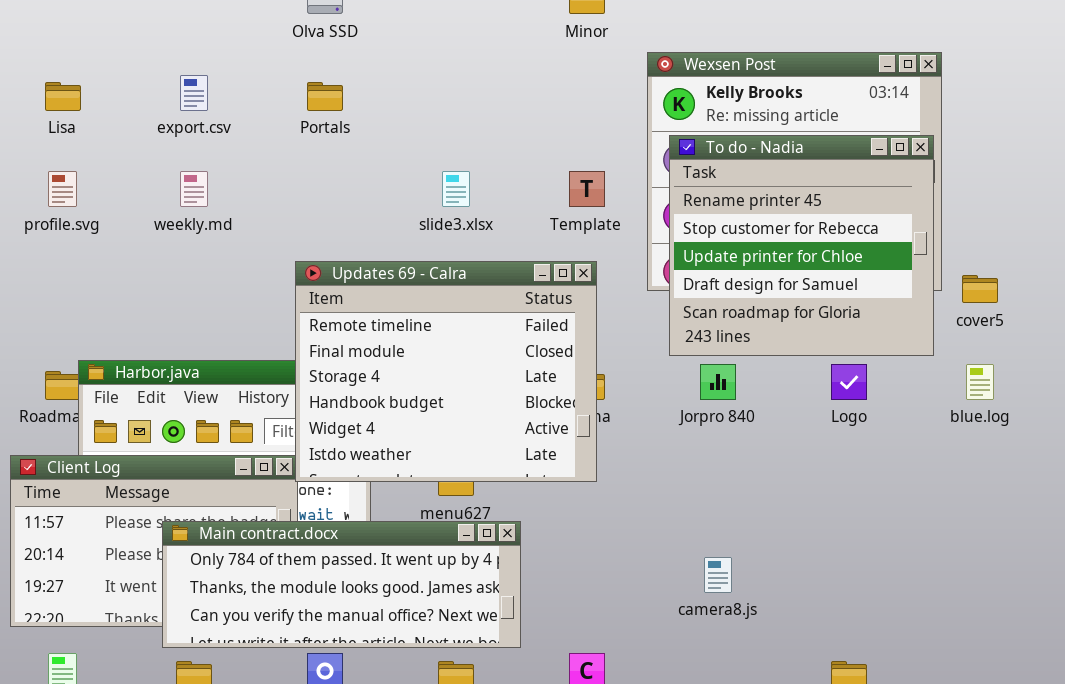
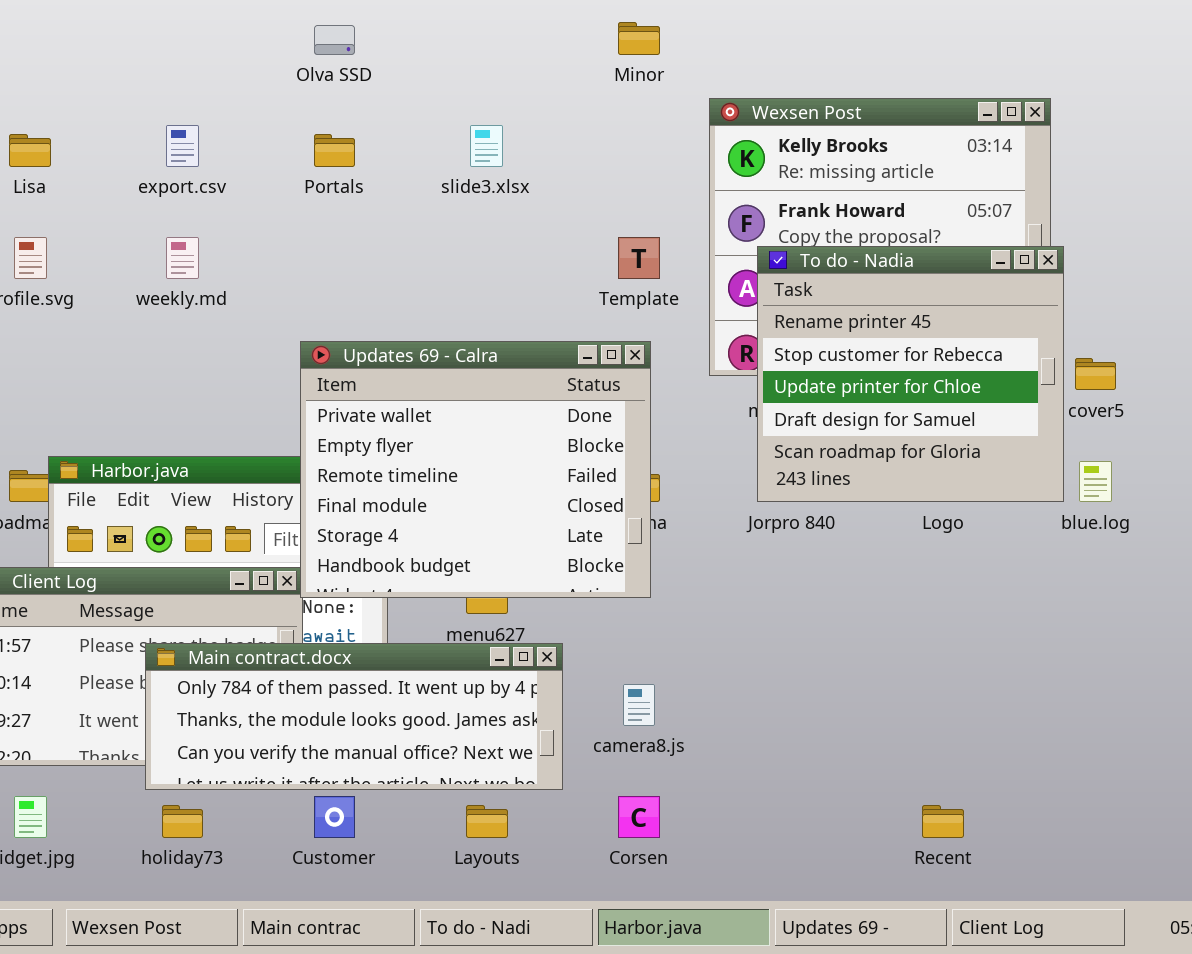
To do - Nadia: [669,135,934,356] -> [757,246,1064,502], moved
slide3.xlsx: [442,171,470,207] -> [470,125,503,167], moved
Updates 69 - Calra: [295,261,597,482] -> [300,341,651,598], scrolled up 2 rows
camera8.js: [704,557,732,593] -> [623,684,655,726], moved

